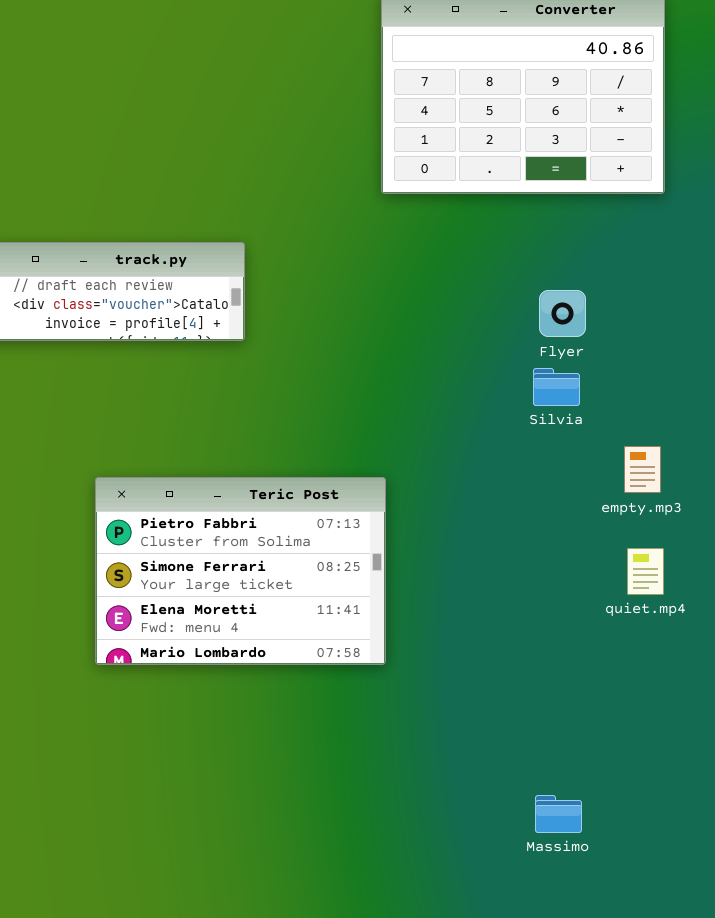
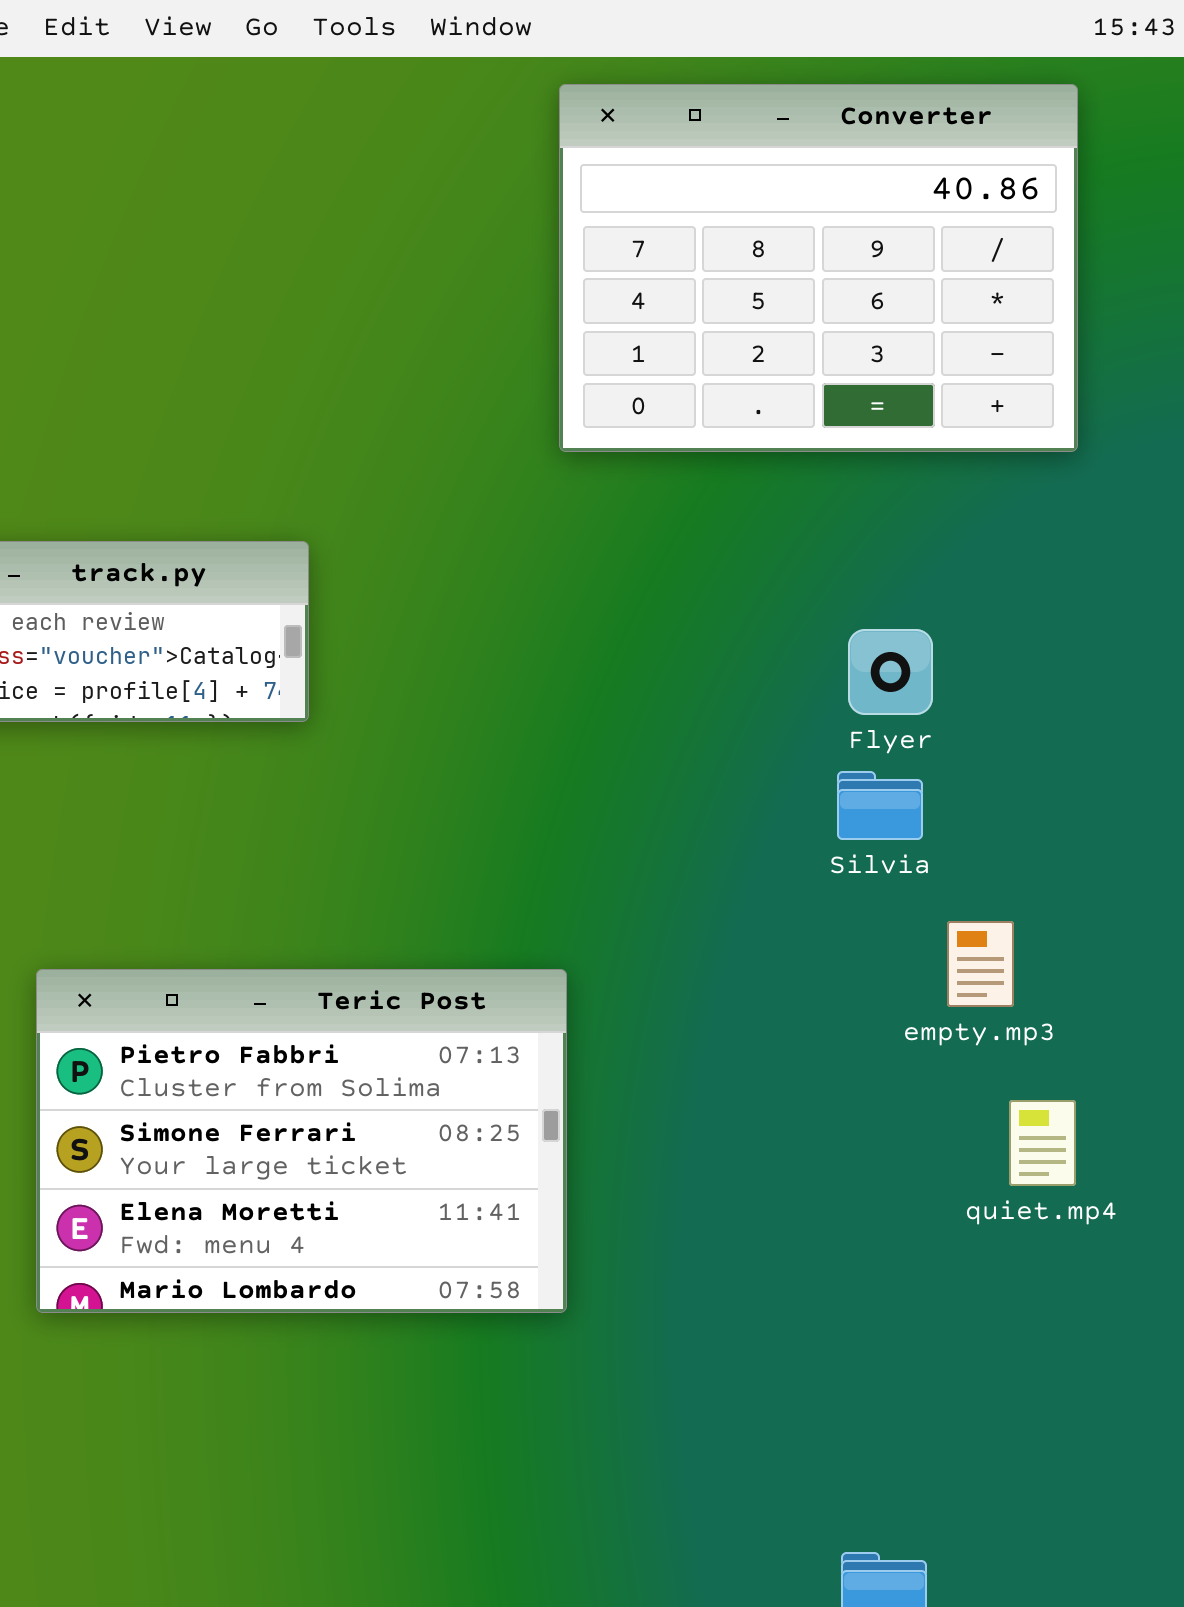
empty.mp3: [624,446,661,493] -> [947,921,1014,1007], moved

